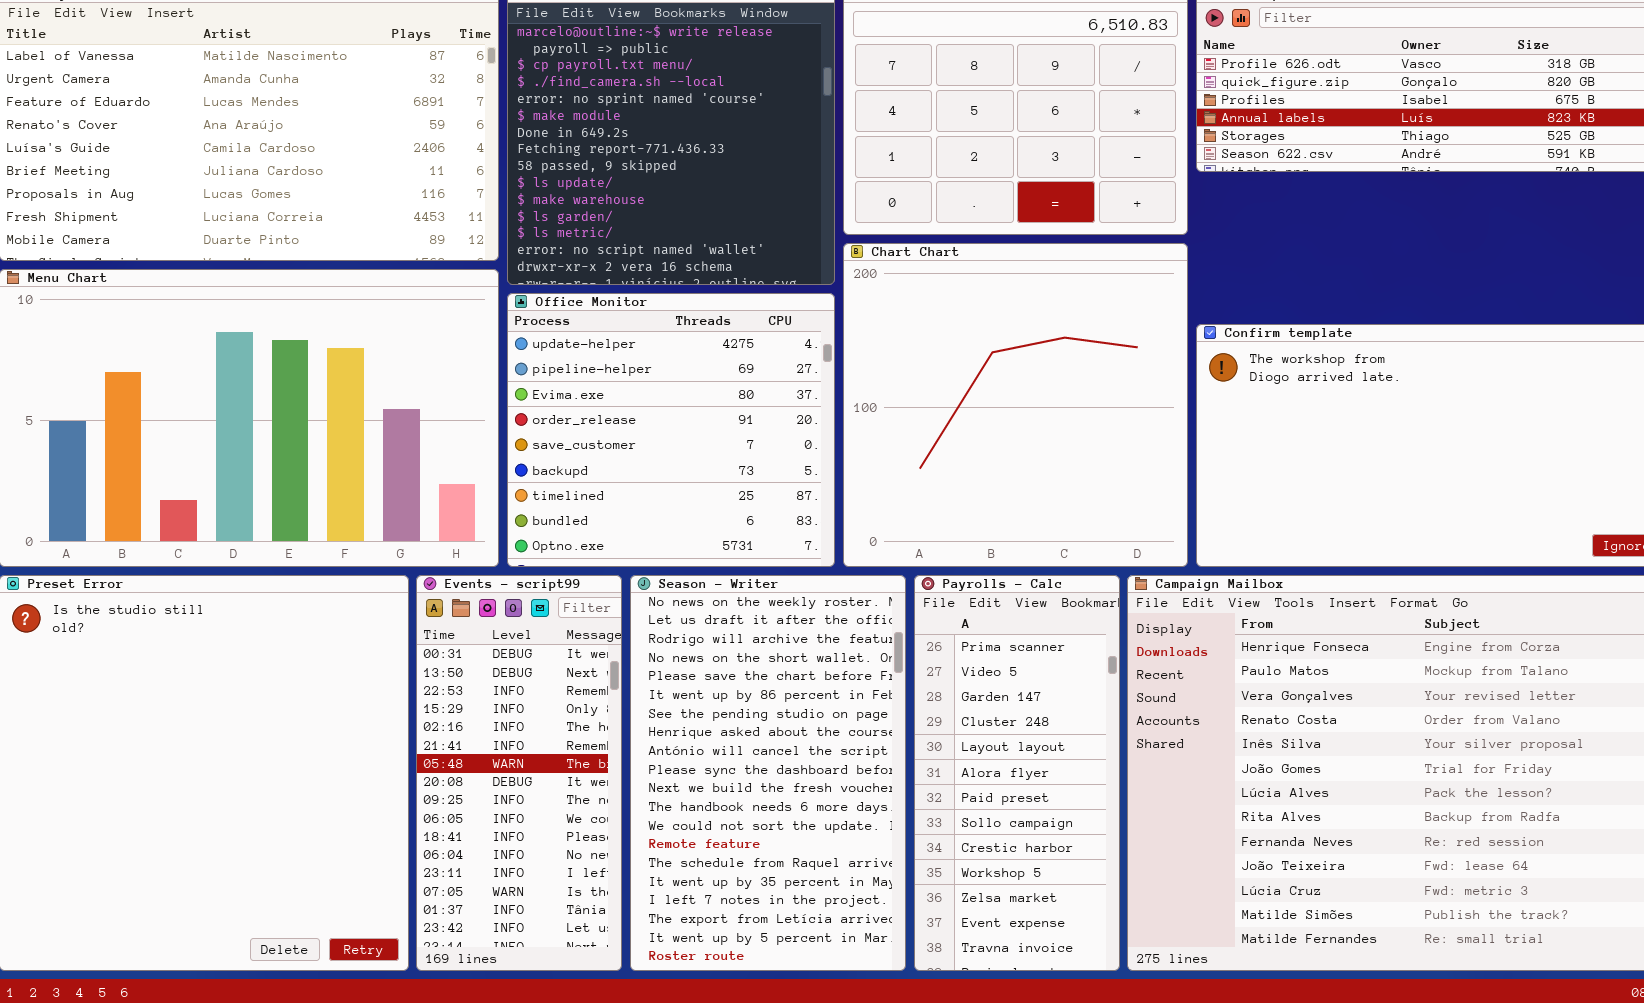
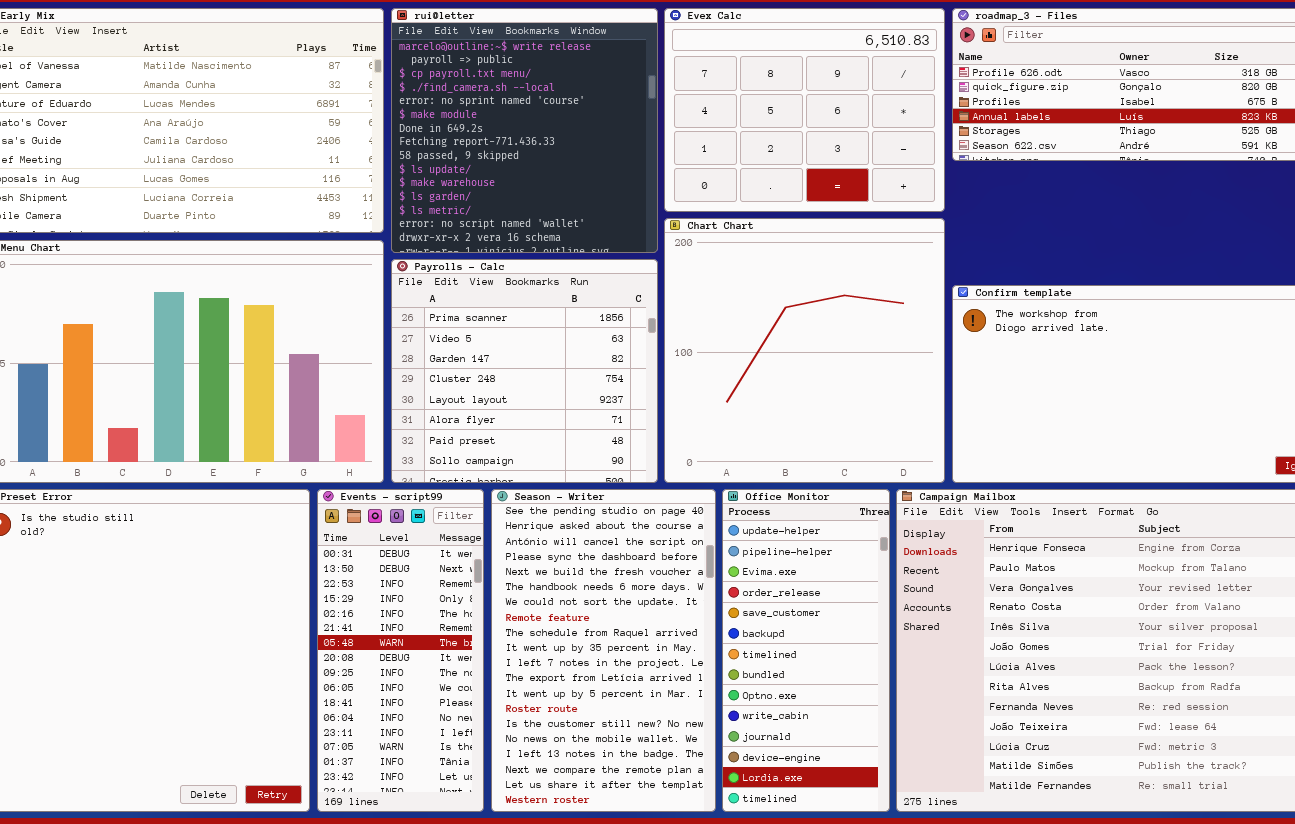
Office Monitor: [507,293,835,567] -> [722,489,890,812], moved, resized
Season - Writer: [630,575,906,971] -> [491,489,716,812], scrolled down 6 rows
Payrolls - Calc: [914,575,1120,971] -> [391,259,658,483], moved, resized

